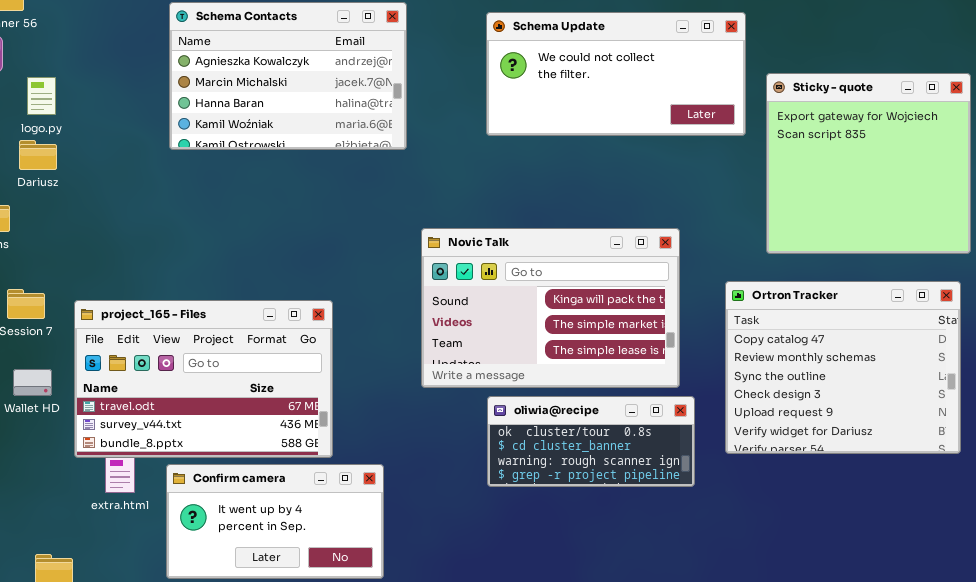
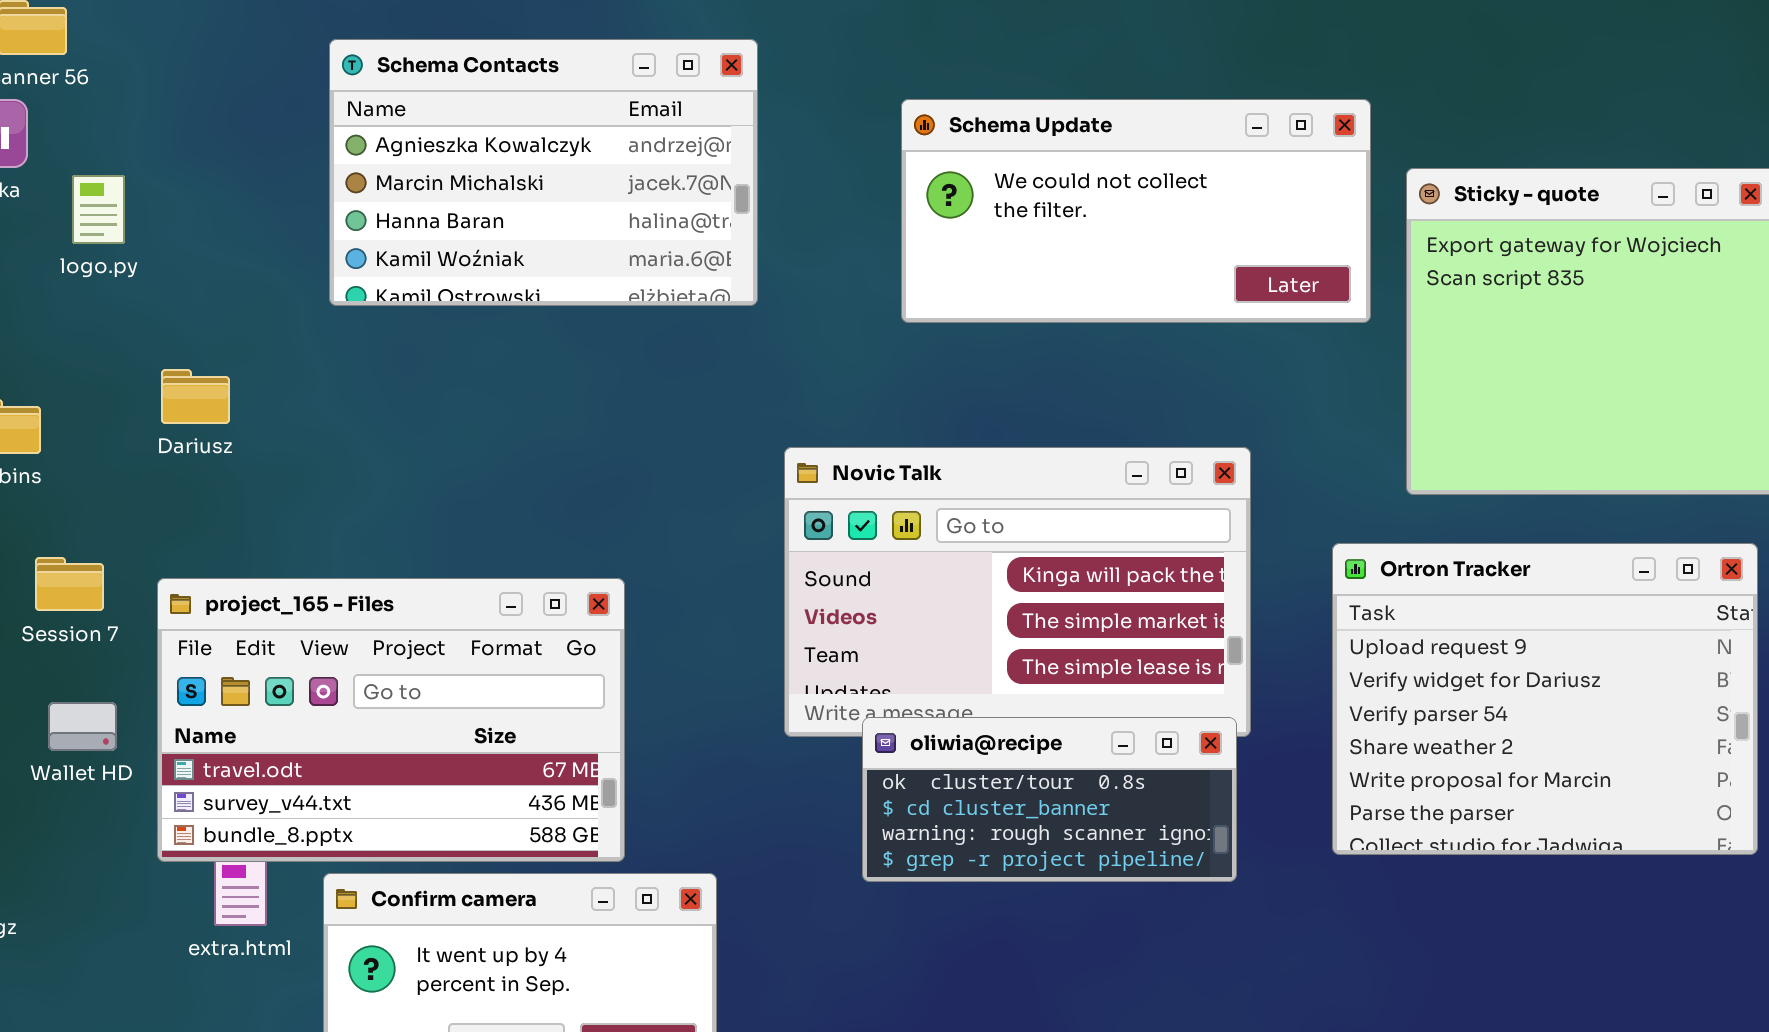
Schema Update: [486,12,746,136] -> [901,99,1371,323], moved
Dariusz: [19,140,57,170] -> [161,369,230,424], moved
Ortron Tracker: [725,281,961,454] -> [1332,543,1758,855], scrolled down 4 rows
oliwia@recipe: [487,396,695,487] -> [862,717,1237,882], moved

